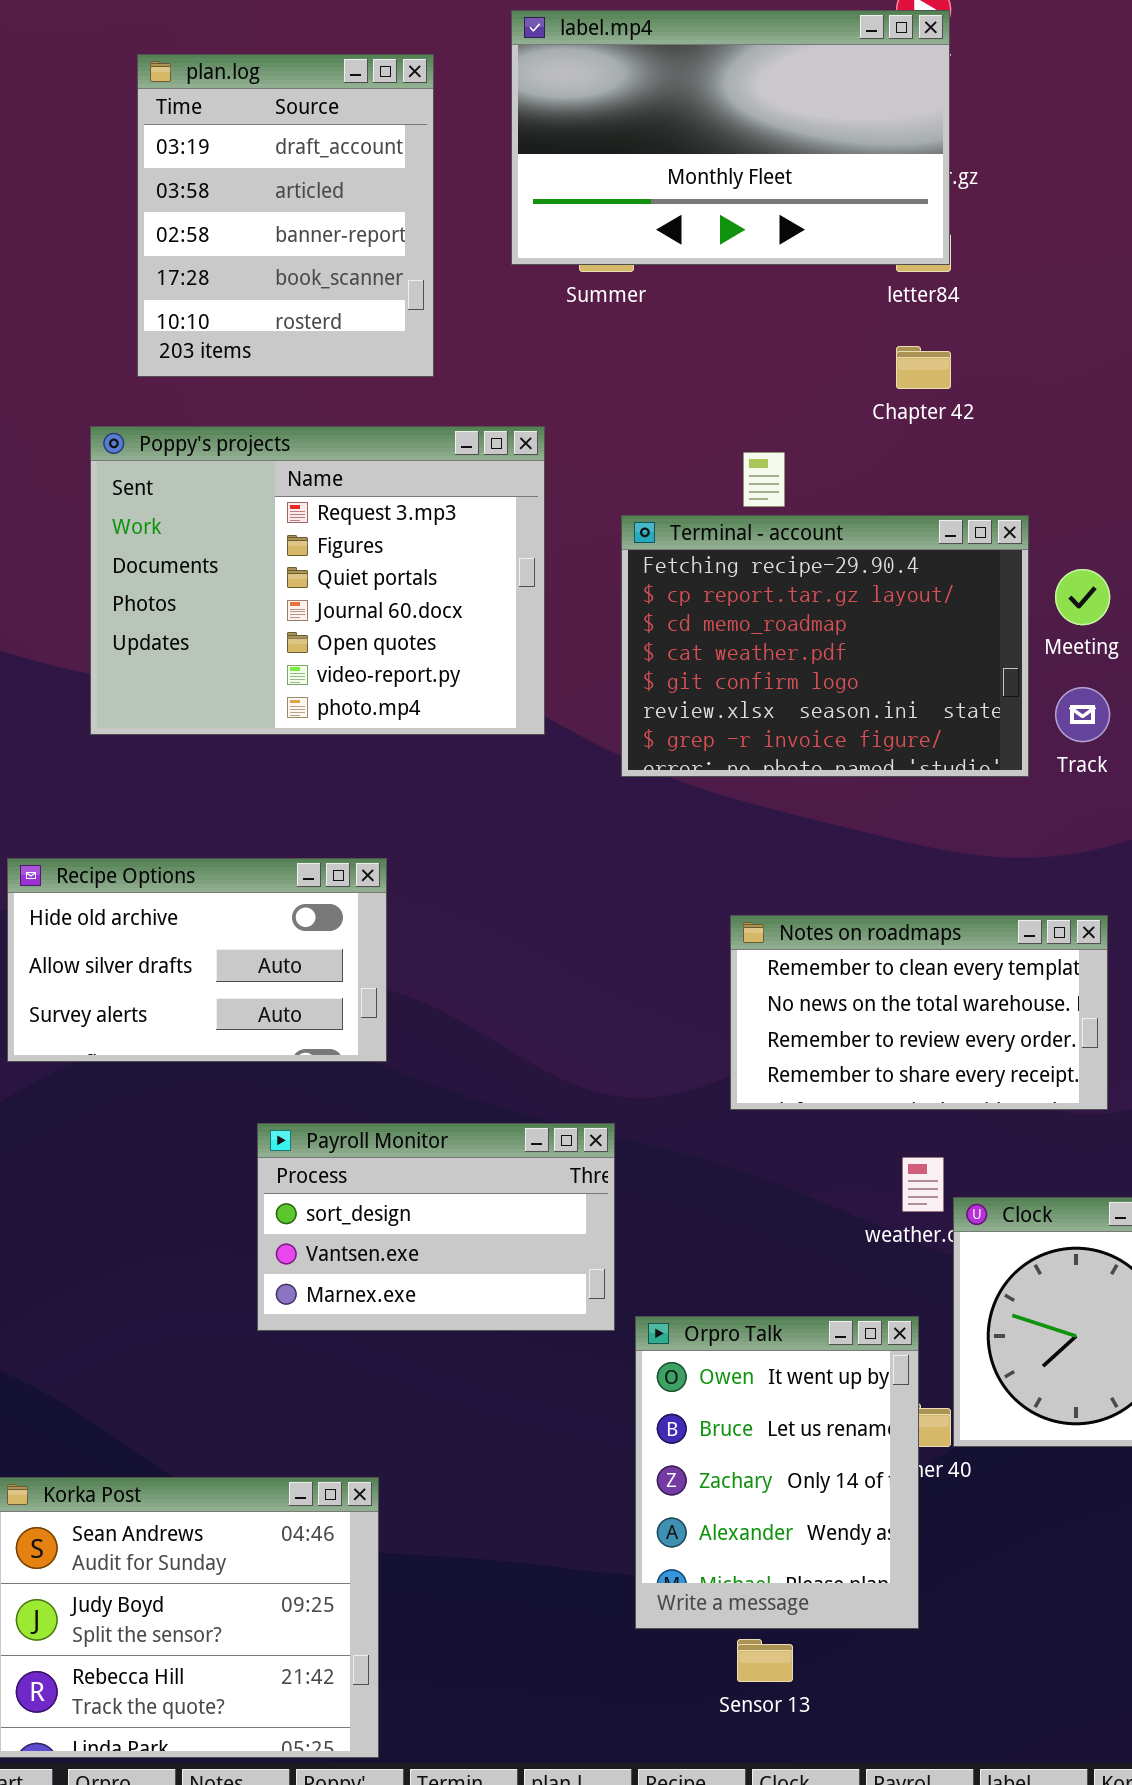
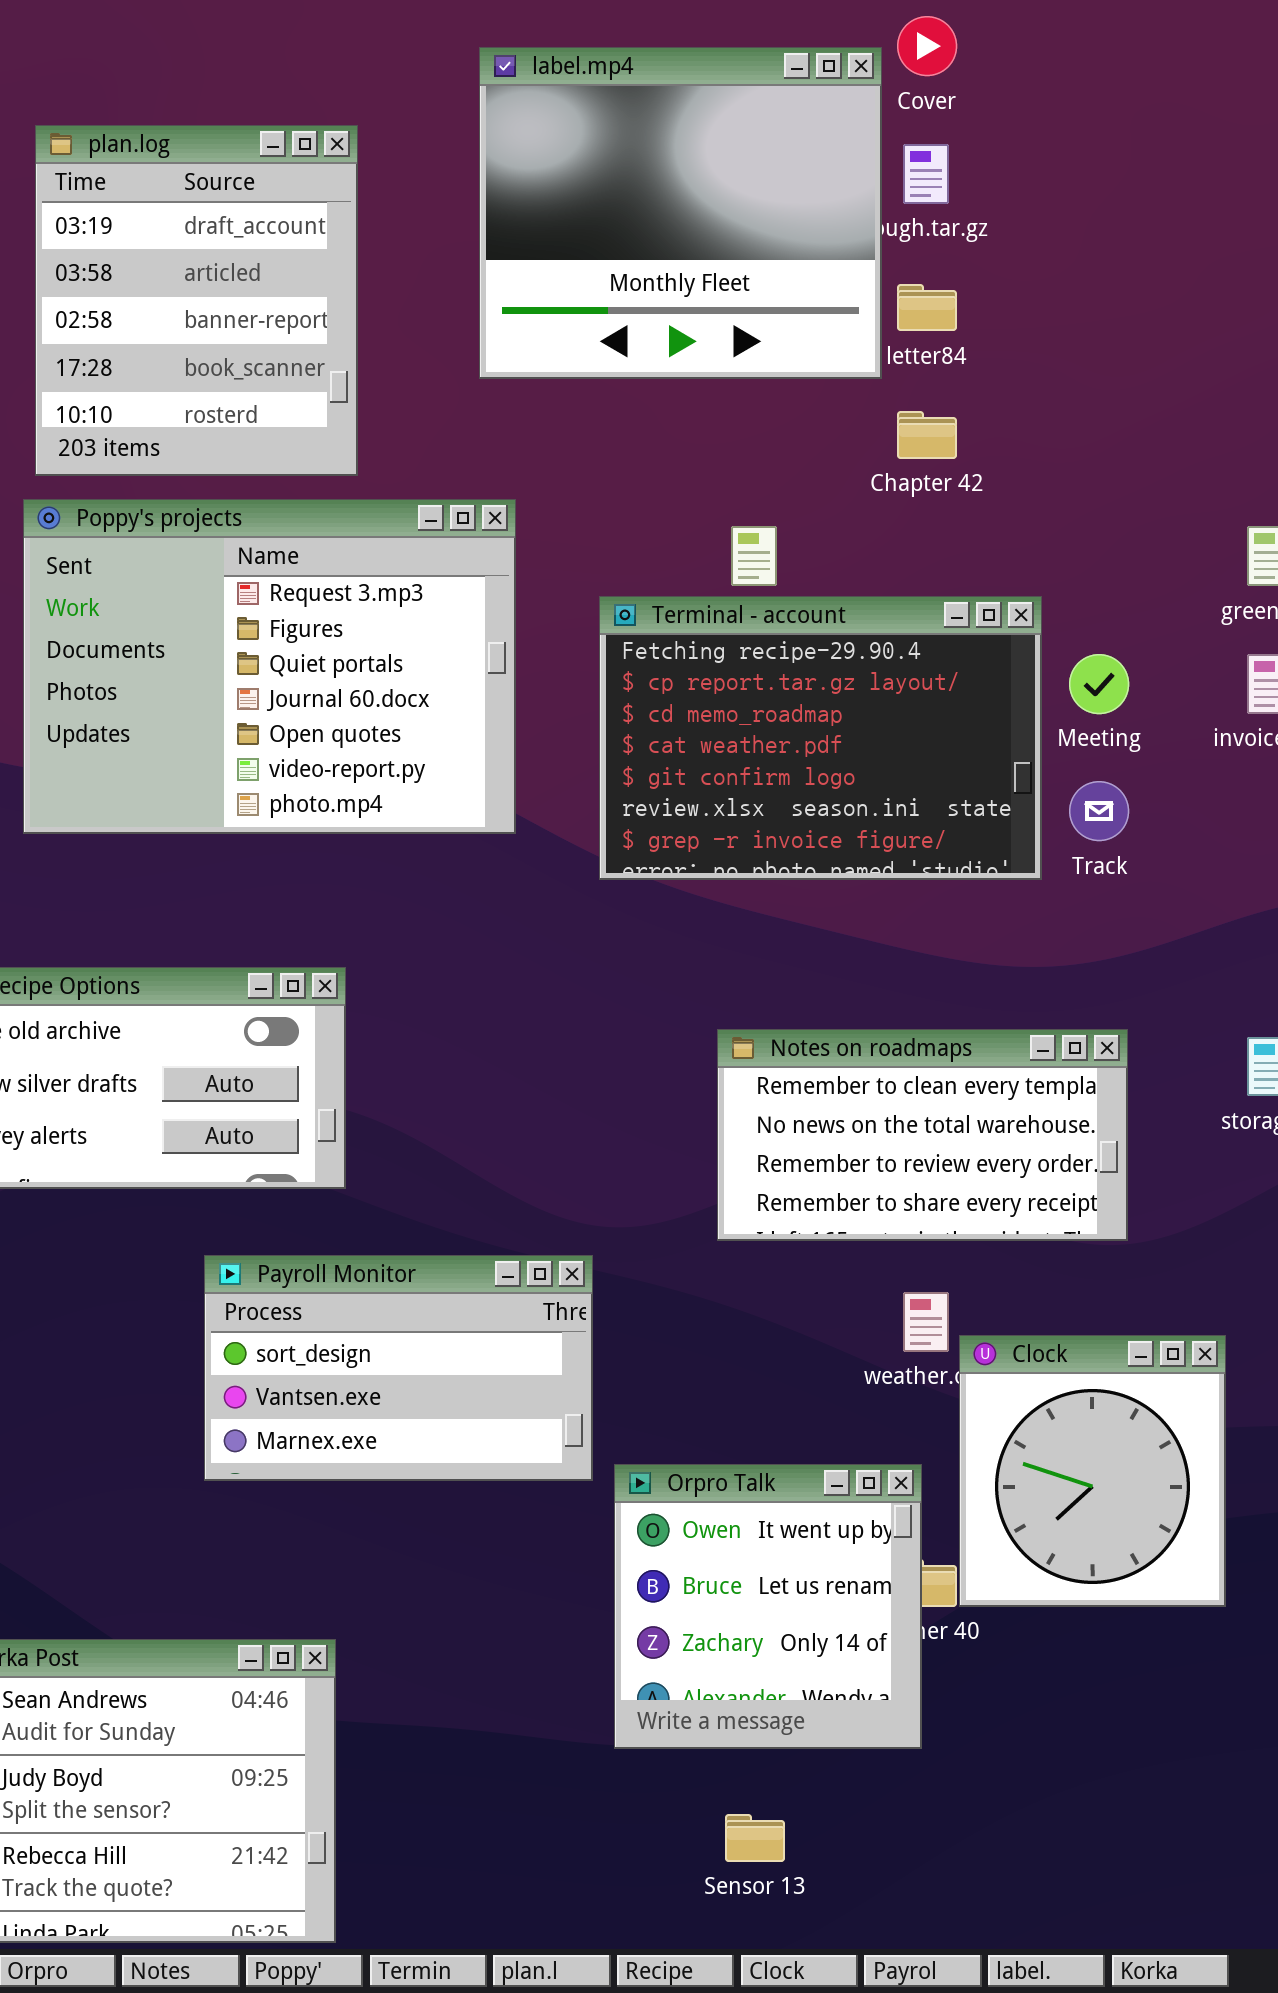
label.mp4: [511,10,950,265] -> [479,47,882,379], resized
plan.log: [137,54,434,377] -> [35,125,358,476], moved
Orpro Talk: [635,1316,919,1629] -> [614,1464,922,1749], resized

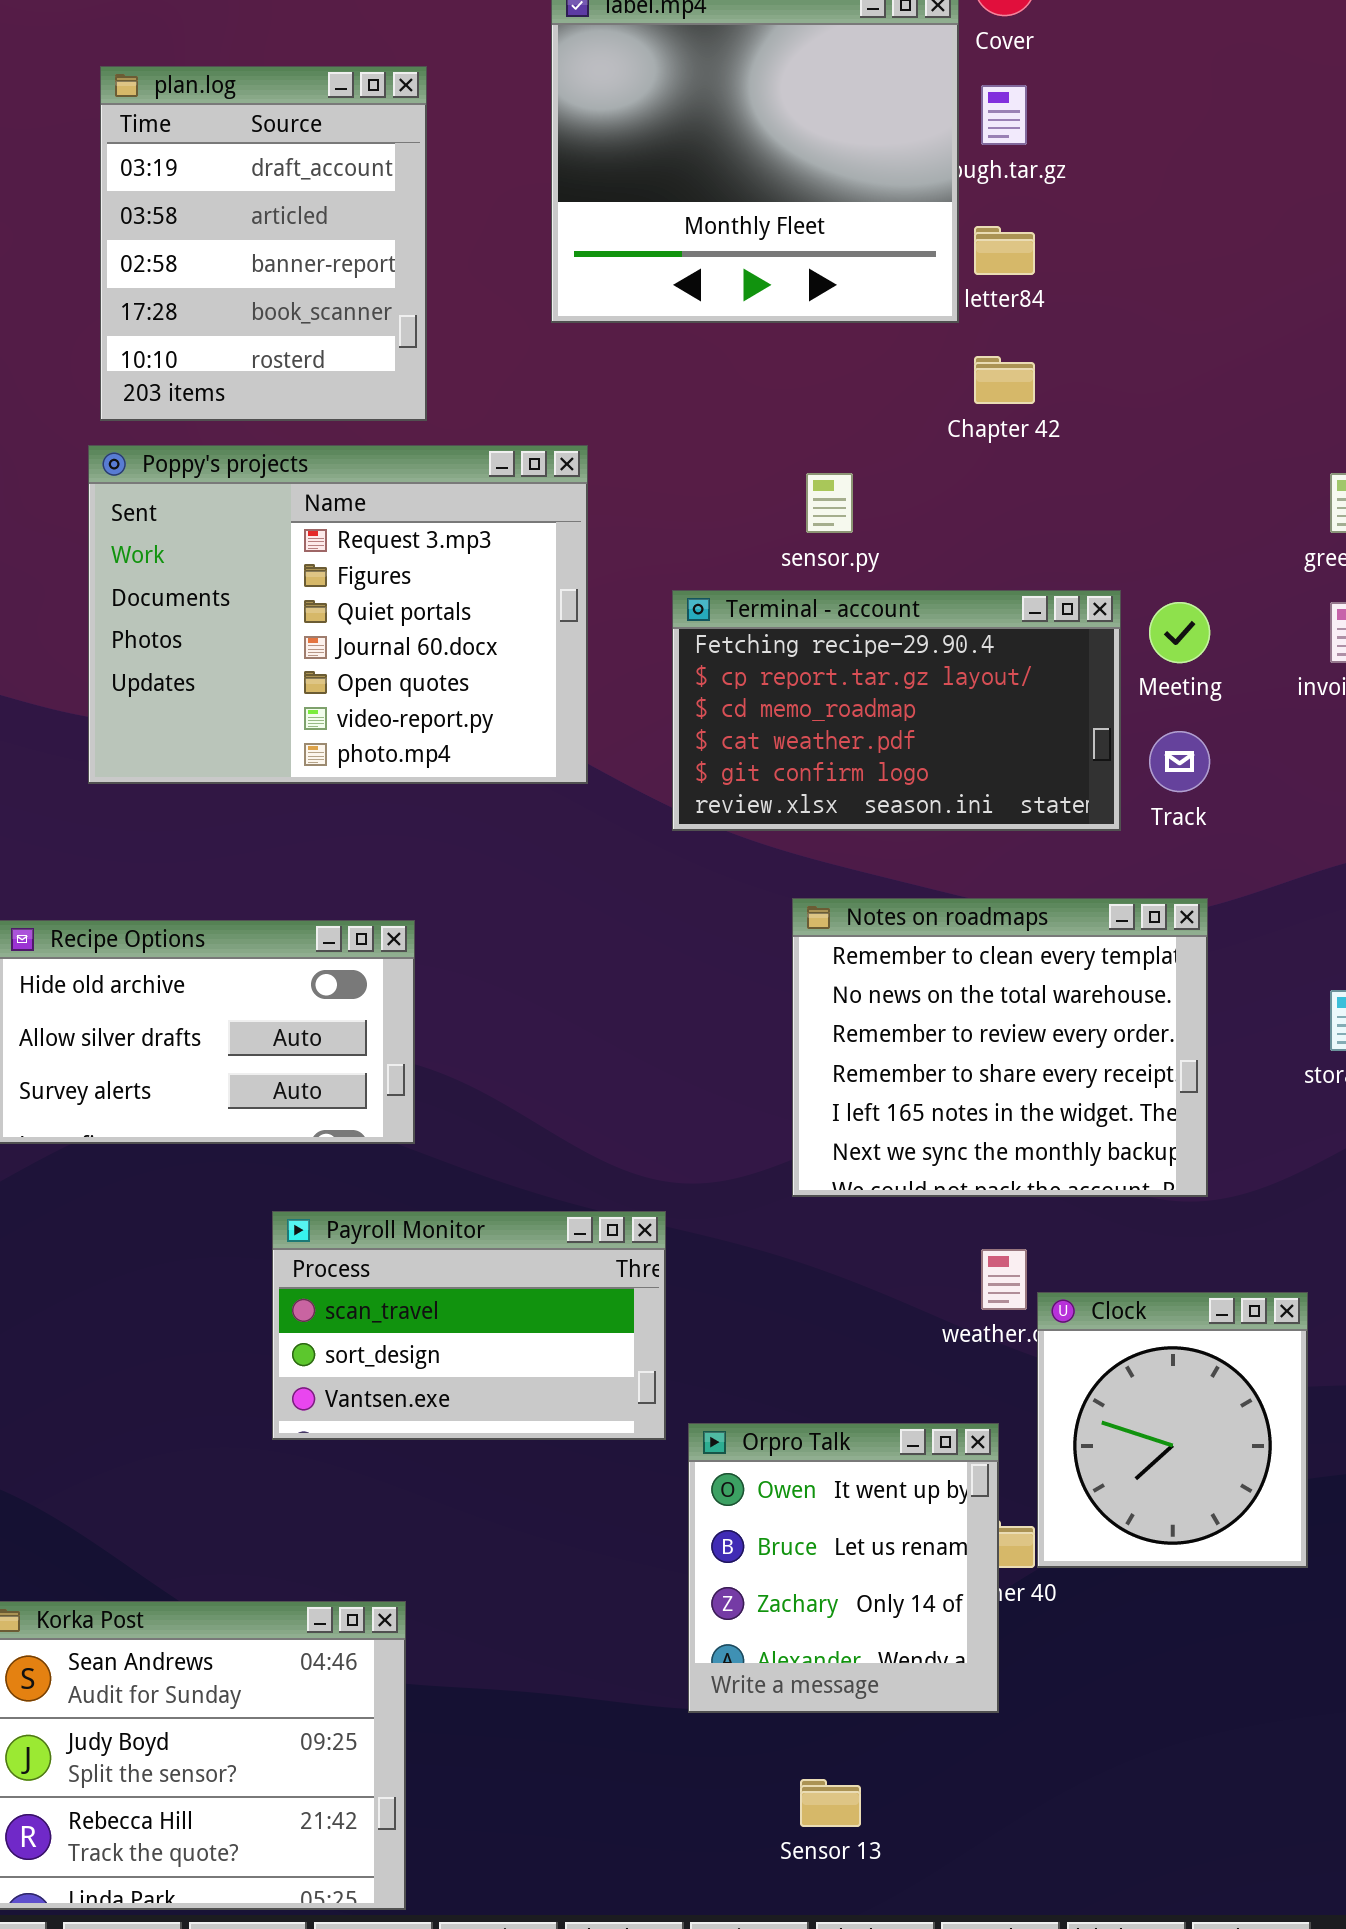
Terminal - account: [599,596,1042,880] -> [672,590,1121,831], resized
Notes on roadmaps: [717,1029,1128,1241] -> [792,898,1208,1197], resized
Payroll Monitor: [204,1255,593,1481] -> [272,1211,666,1440], scrolled up 1 row

